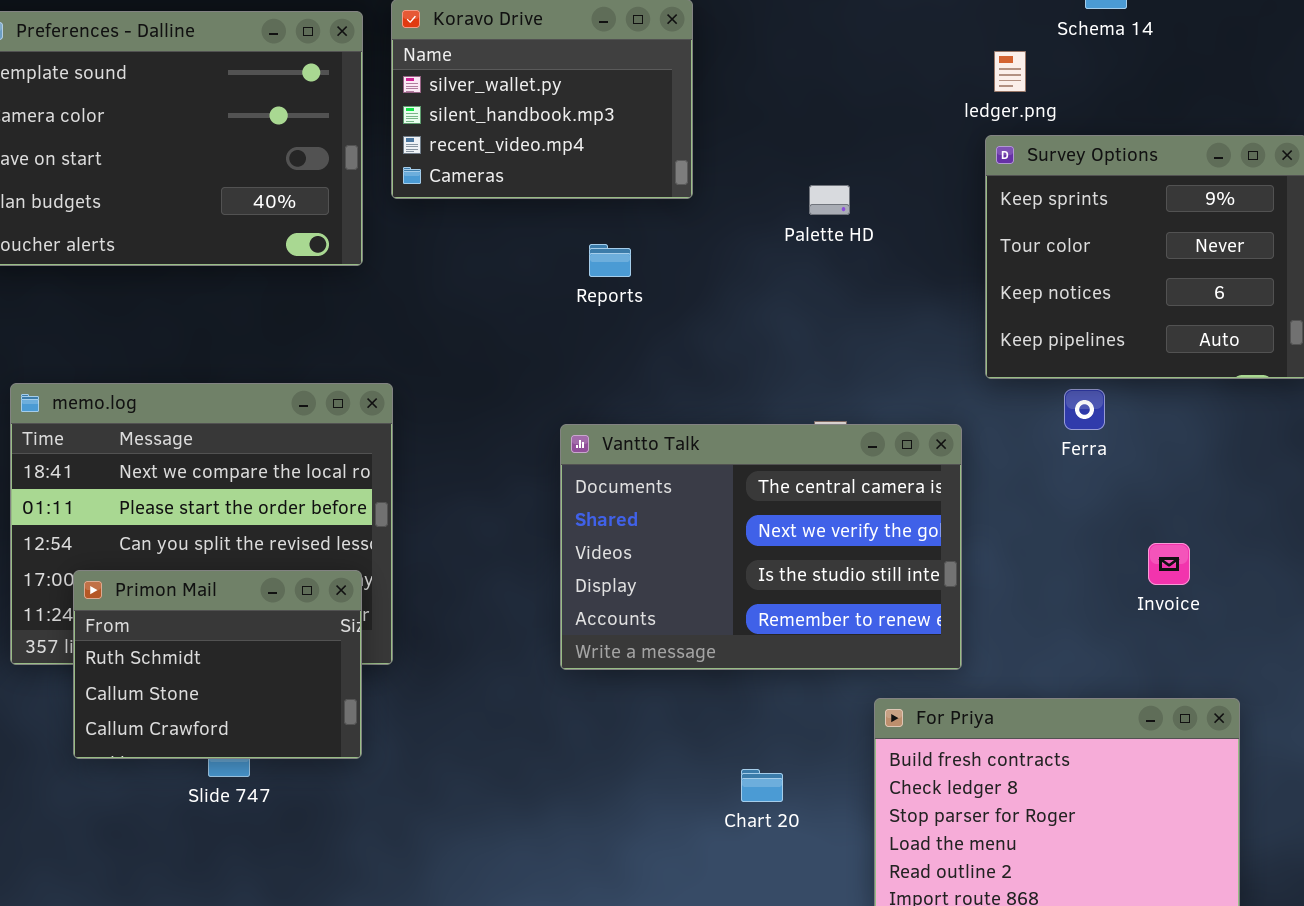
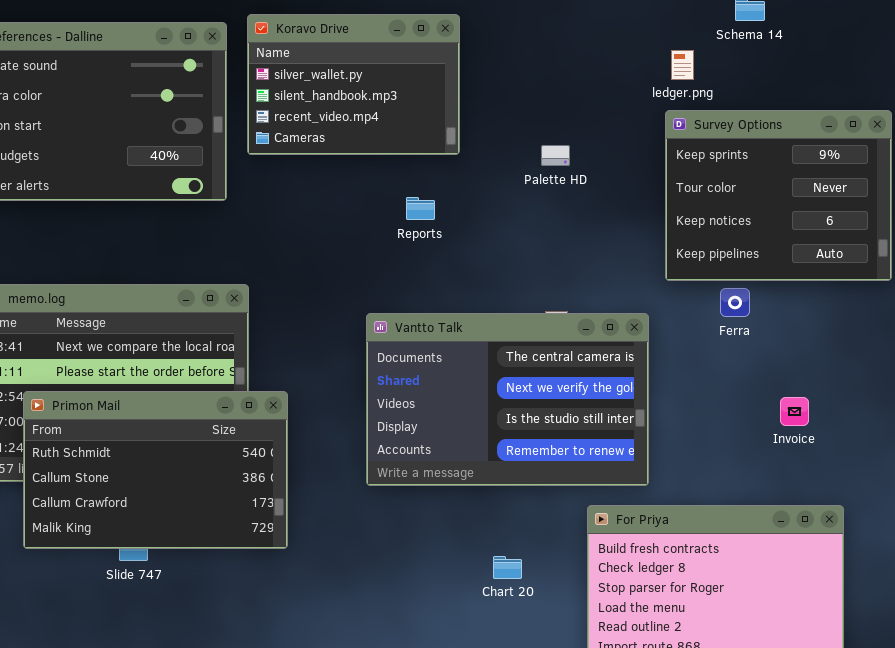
Reports: [589,244,631,277] -> [406,197,435,220], moved
Primon Mail: [73,570,362,759] -> [23,391,288,549], resized

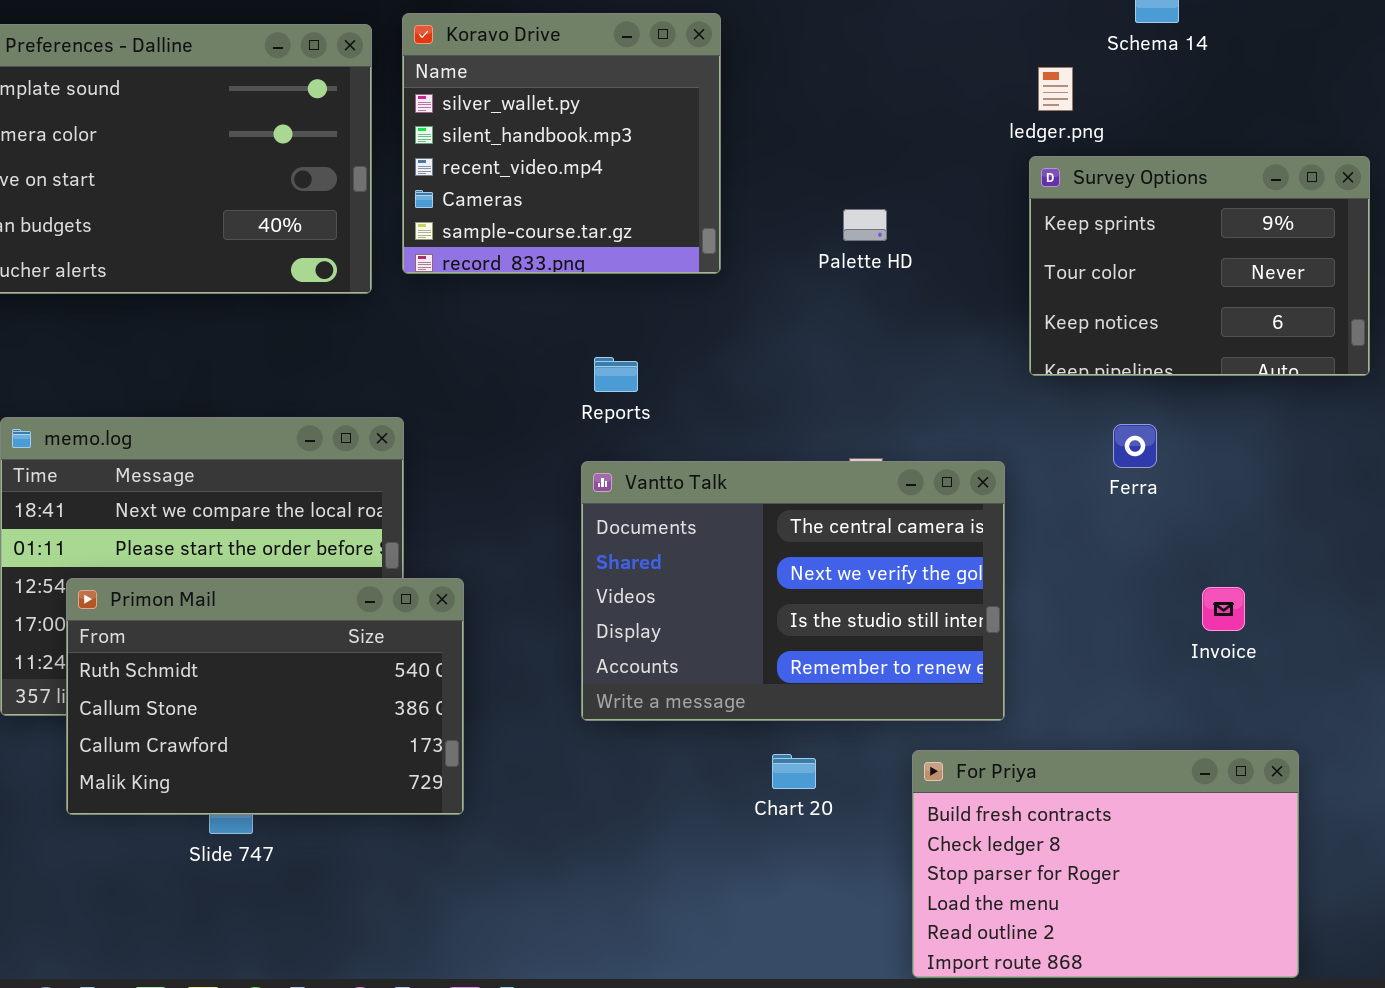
Koravo Drive: [247,14,460,155] -> [402,13,721,274], resized
Survey Options: [665,110,892,281] -> [1029,156,1370,376], resized
Reports: [406,197,435,220] -> [594,357,638,392], moved
Chart 20: [493,556,522,579] -> [772,754,816,789], moved

